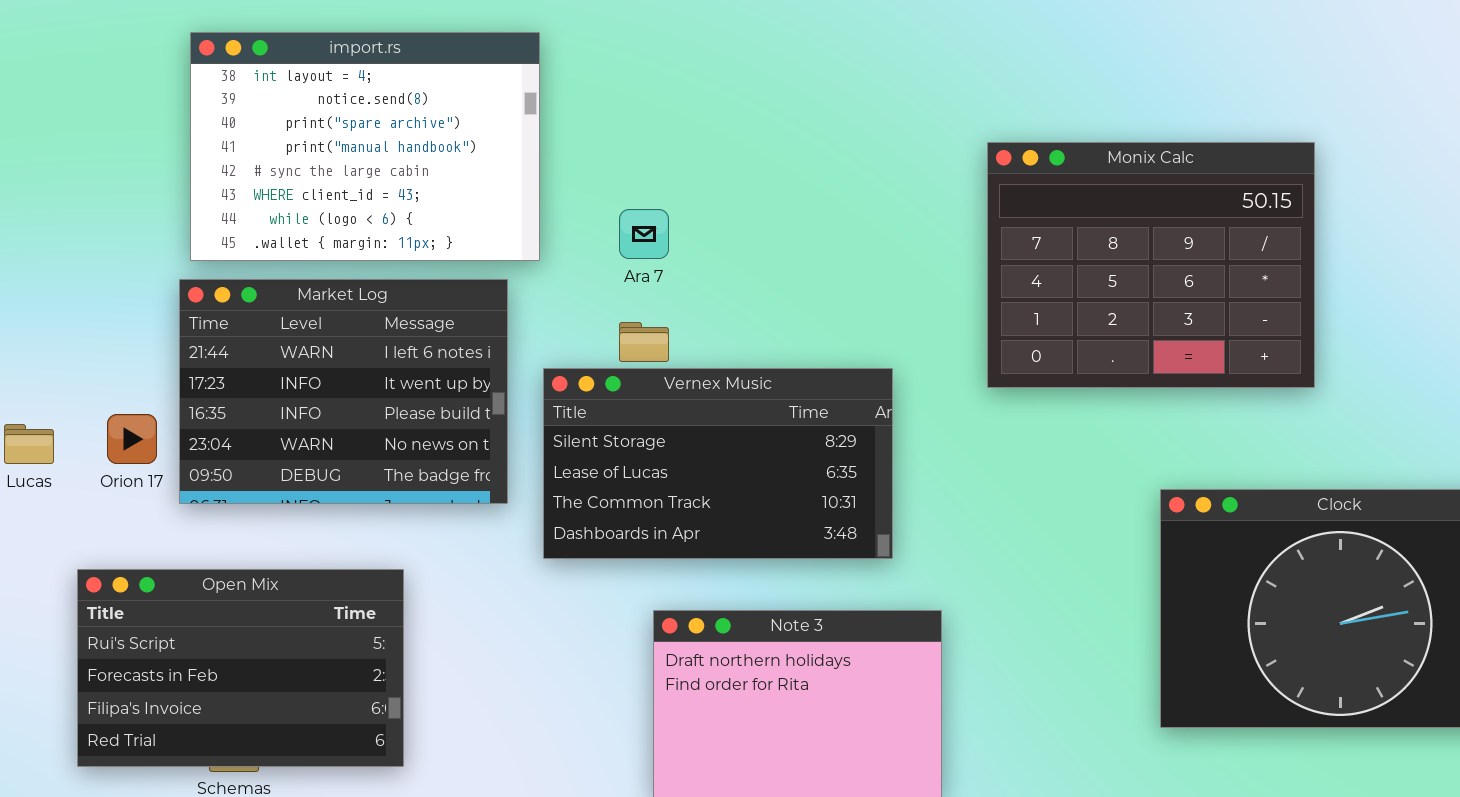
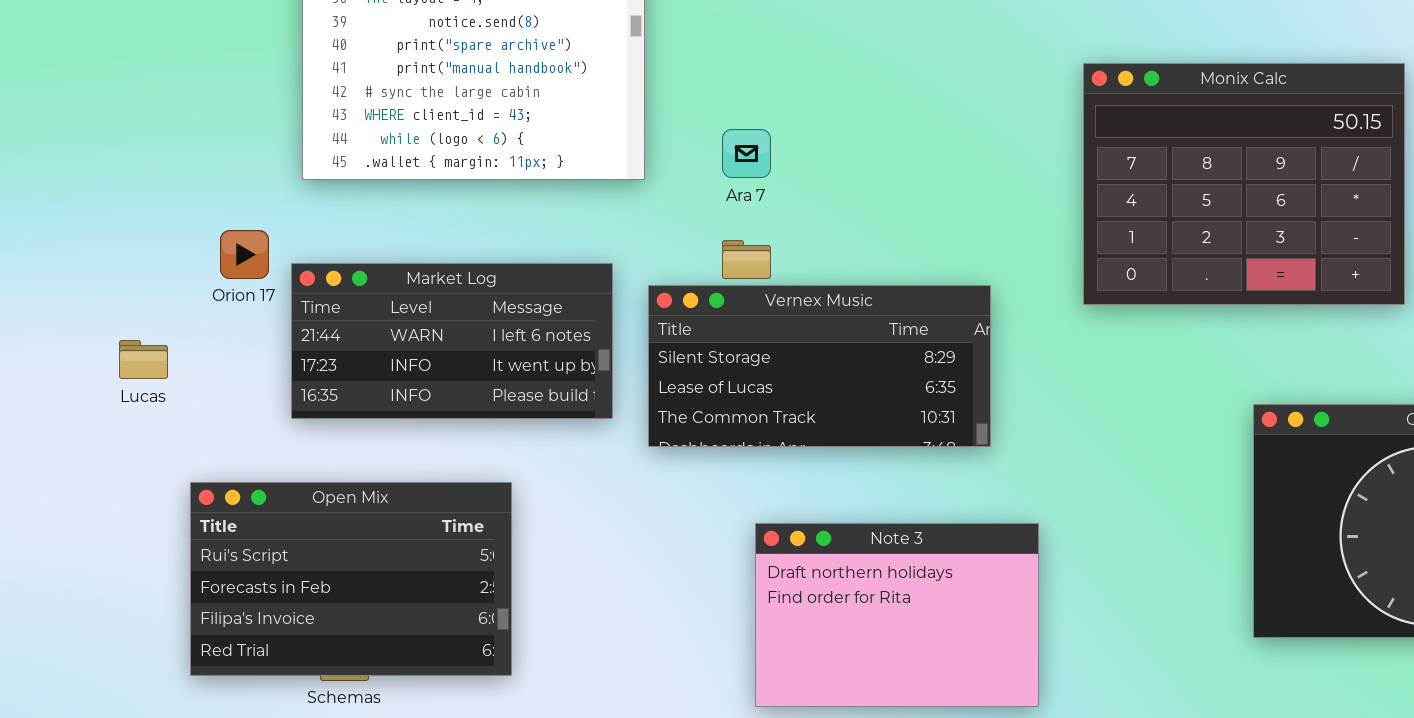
Market Log: [179,279,508,504] -> [291,263,613,419], resized
Vernex Music: [543,368,893,559] -> [648,285,991,447], resized
Orion 17: [107,414,157,464] -> [220,230,269,279], moved

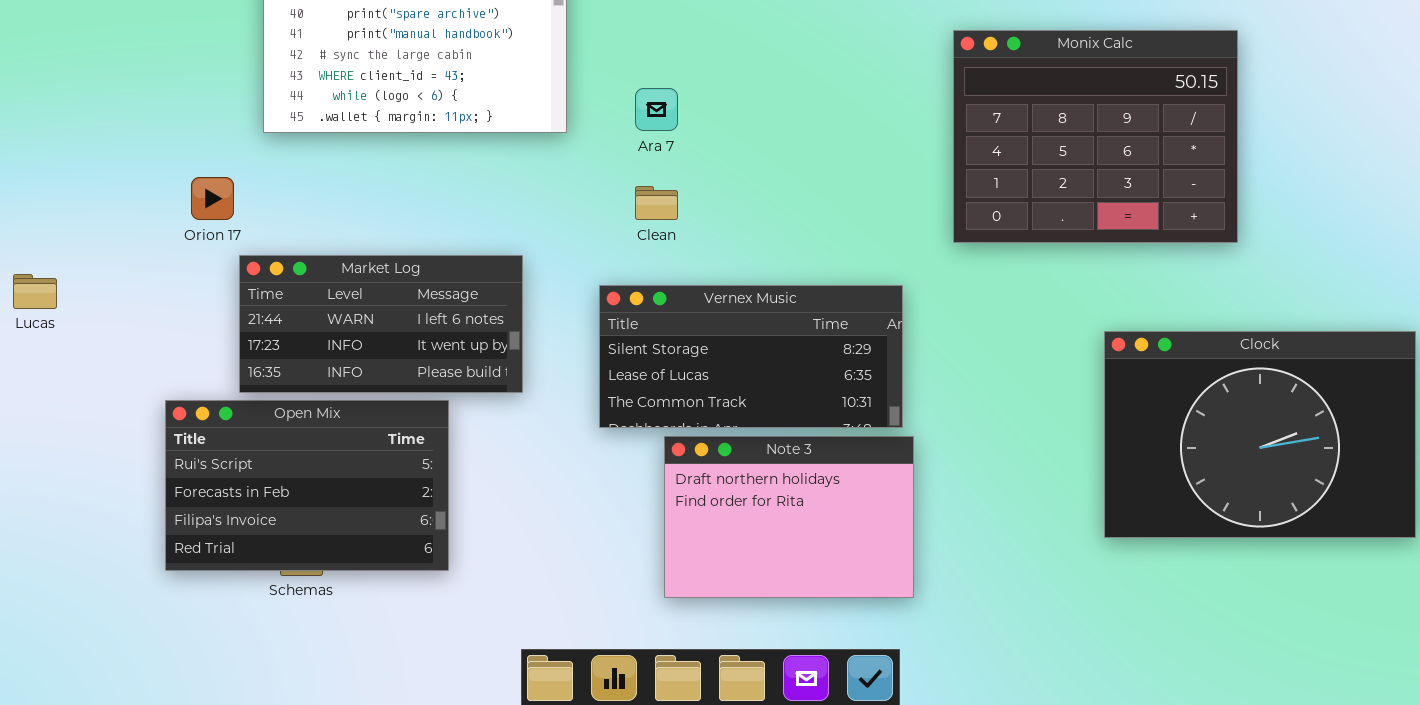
Market Log: [291,263,613,419] -> [239,255,523,393], moved
Vernex Music: [648,285,991,447] -> [599,285,903,428], moved
Lucas: [119,340,168,379] -> [13,274,57,309], moved

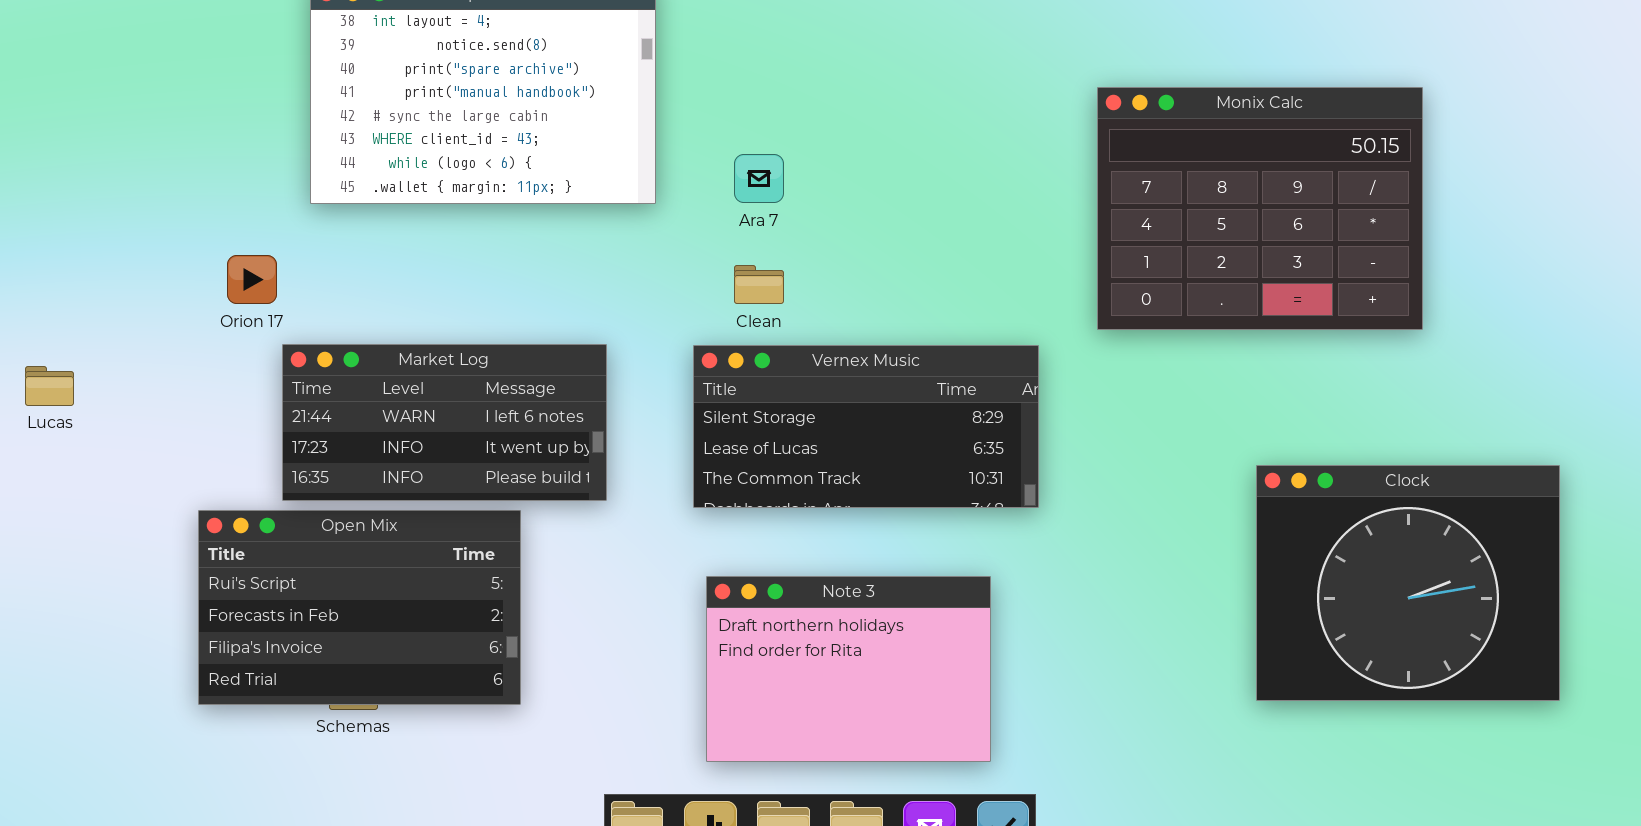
Vernex Music: [599,285,903,428] -> [693,345,1039,508], moved
Clock: [1104,331,1416,538] -> [1256,465,1560,701], moved, resized
Note 3: [664,436,914,598] -> [706,576,991,762], moved

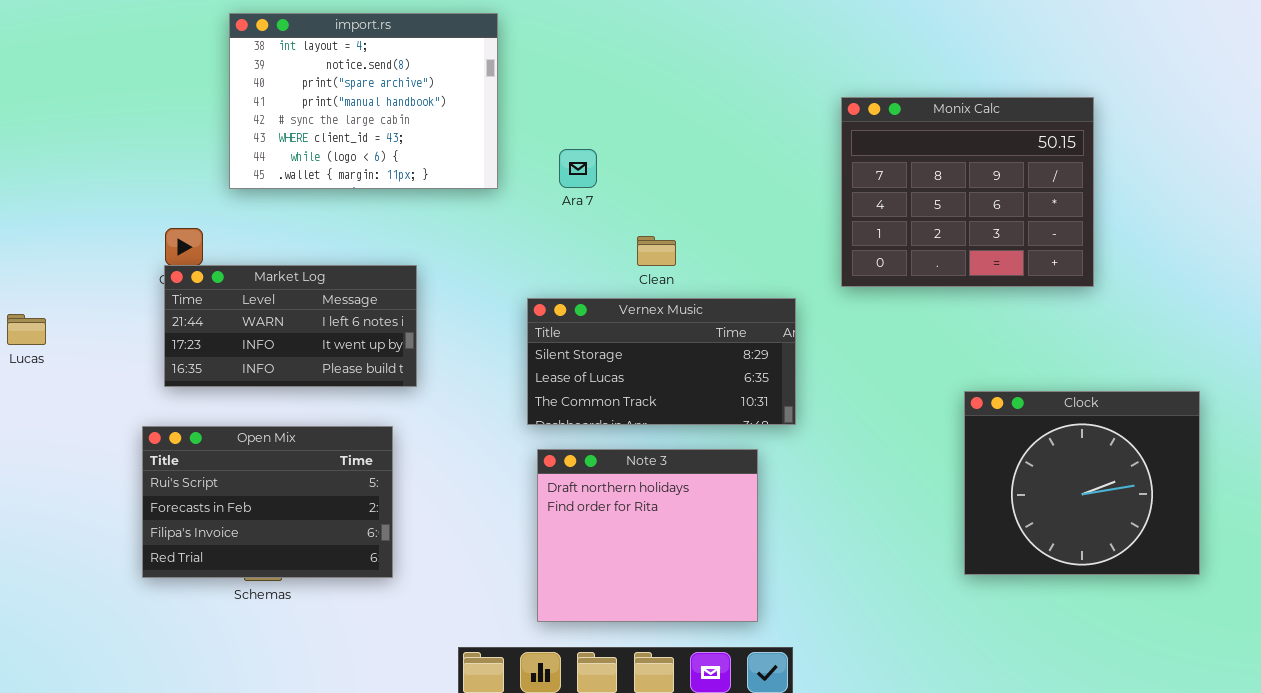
Clean: [734,265,784,304] -> [637,236,676,266], moved
Market Log: [282,344,607,501] -> [164,265,417,387], moved
Note 3: [706,576,991,762] -> [537,449,758,622], resized

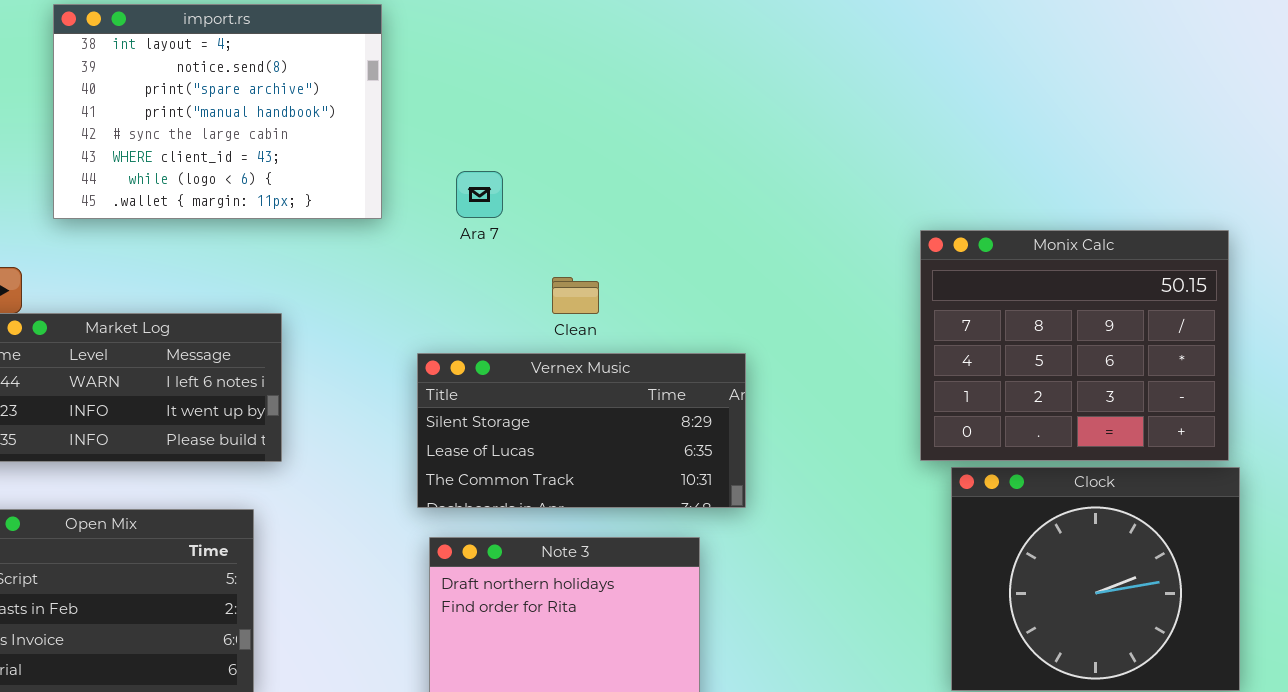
Monix Calc: [841,97,1094,287] -> [920,230,1229,461], moved

